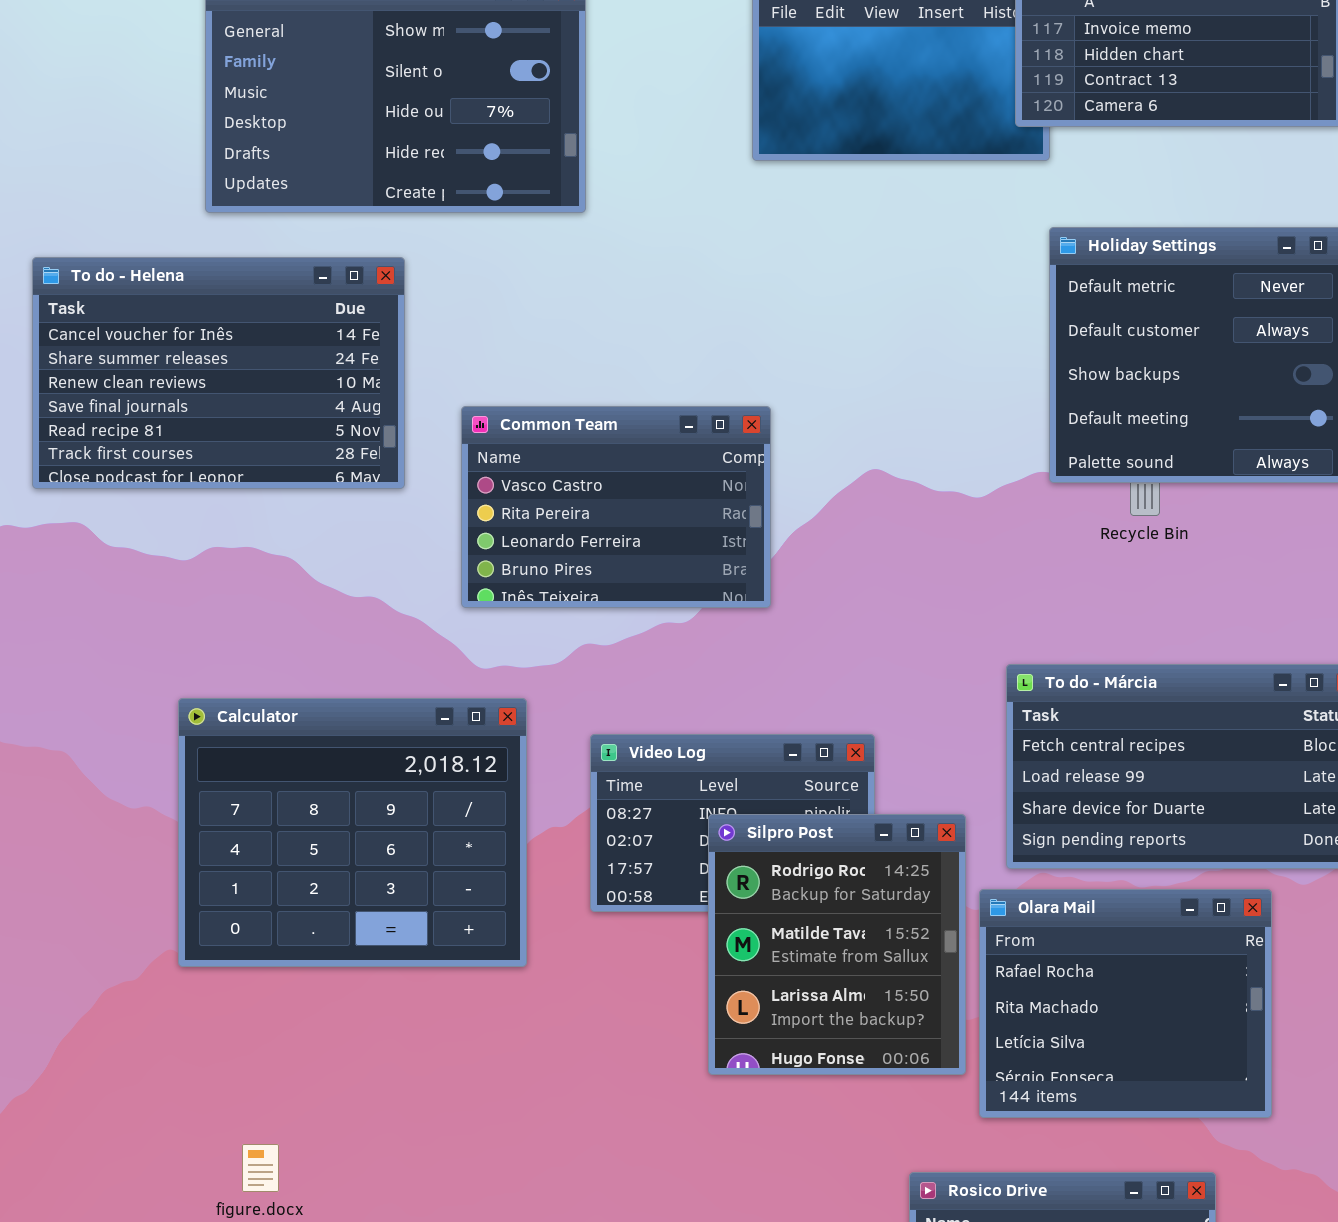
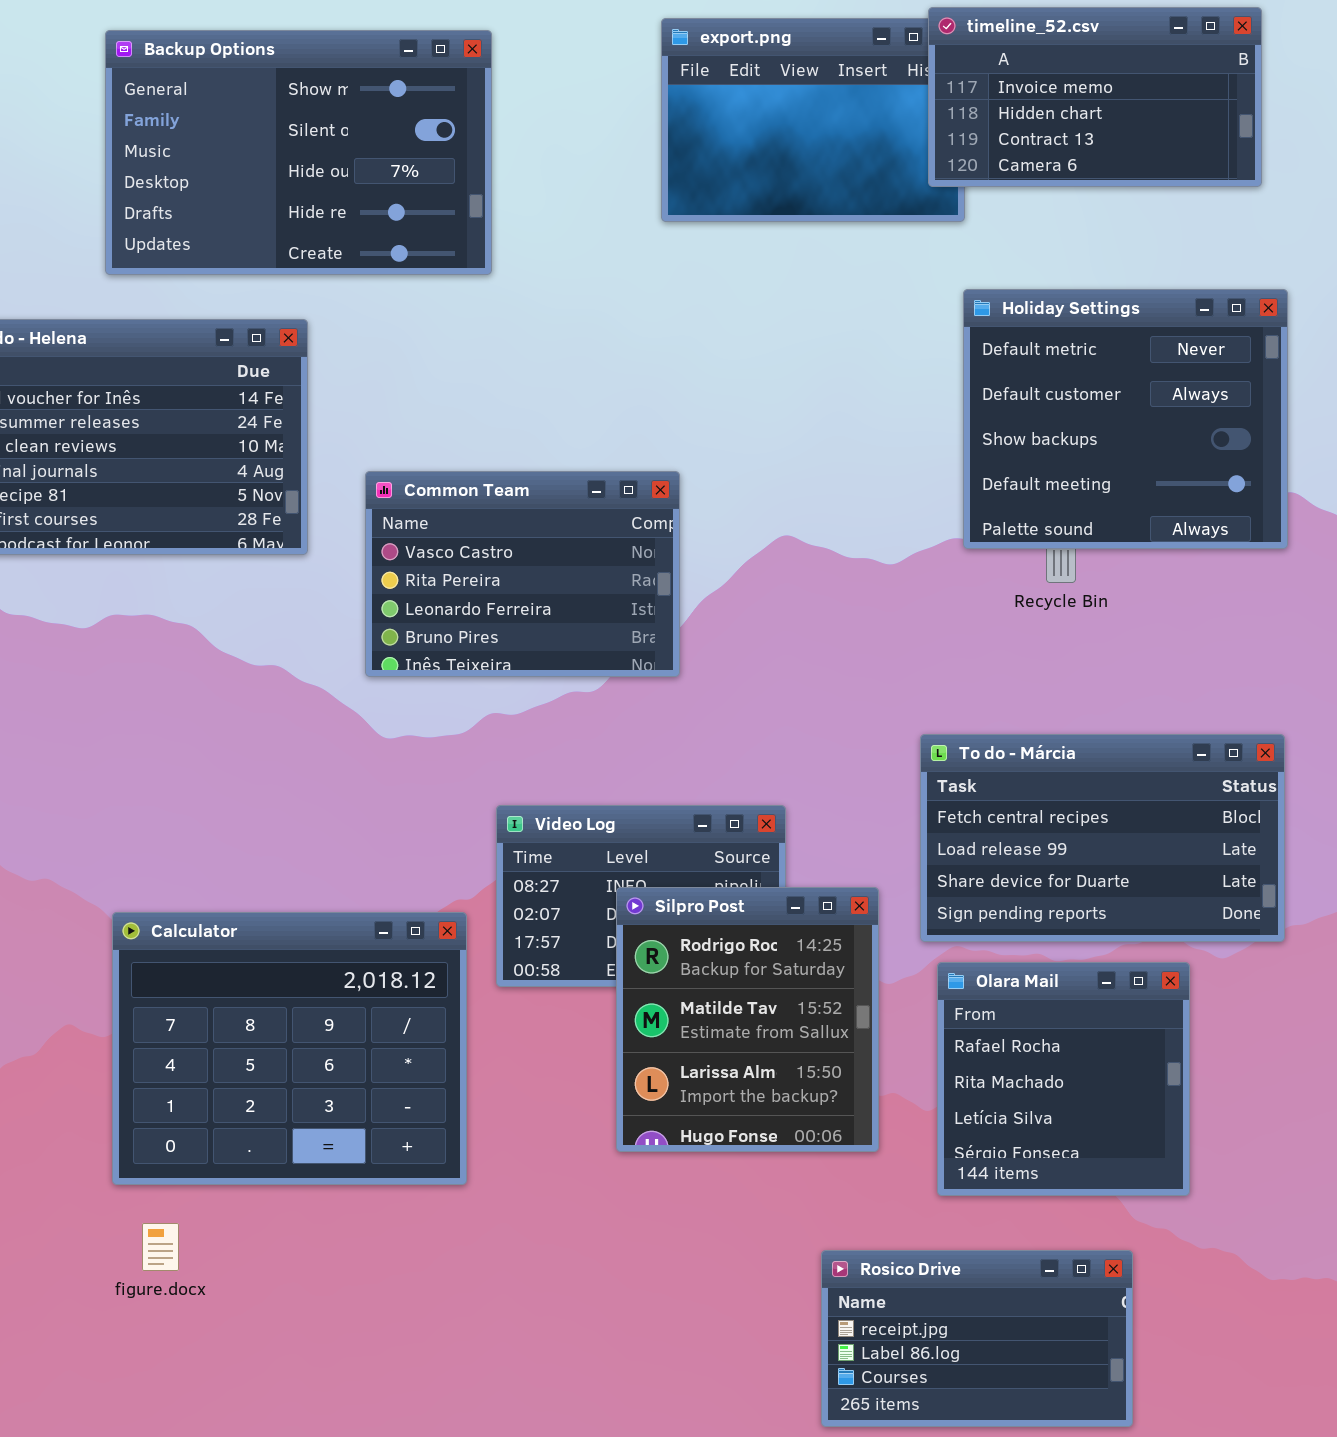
Calculator: [178,698,527,967] -> [112,912,467,1185], moved
Olara Mail: [979,889,1272,1118] -> [937,962,1190,1196], resized

